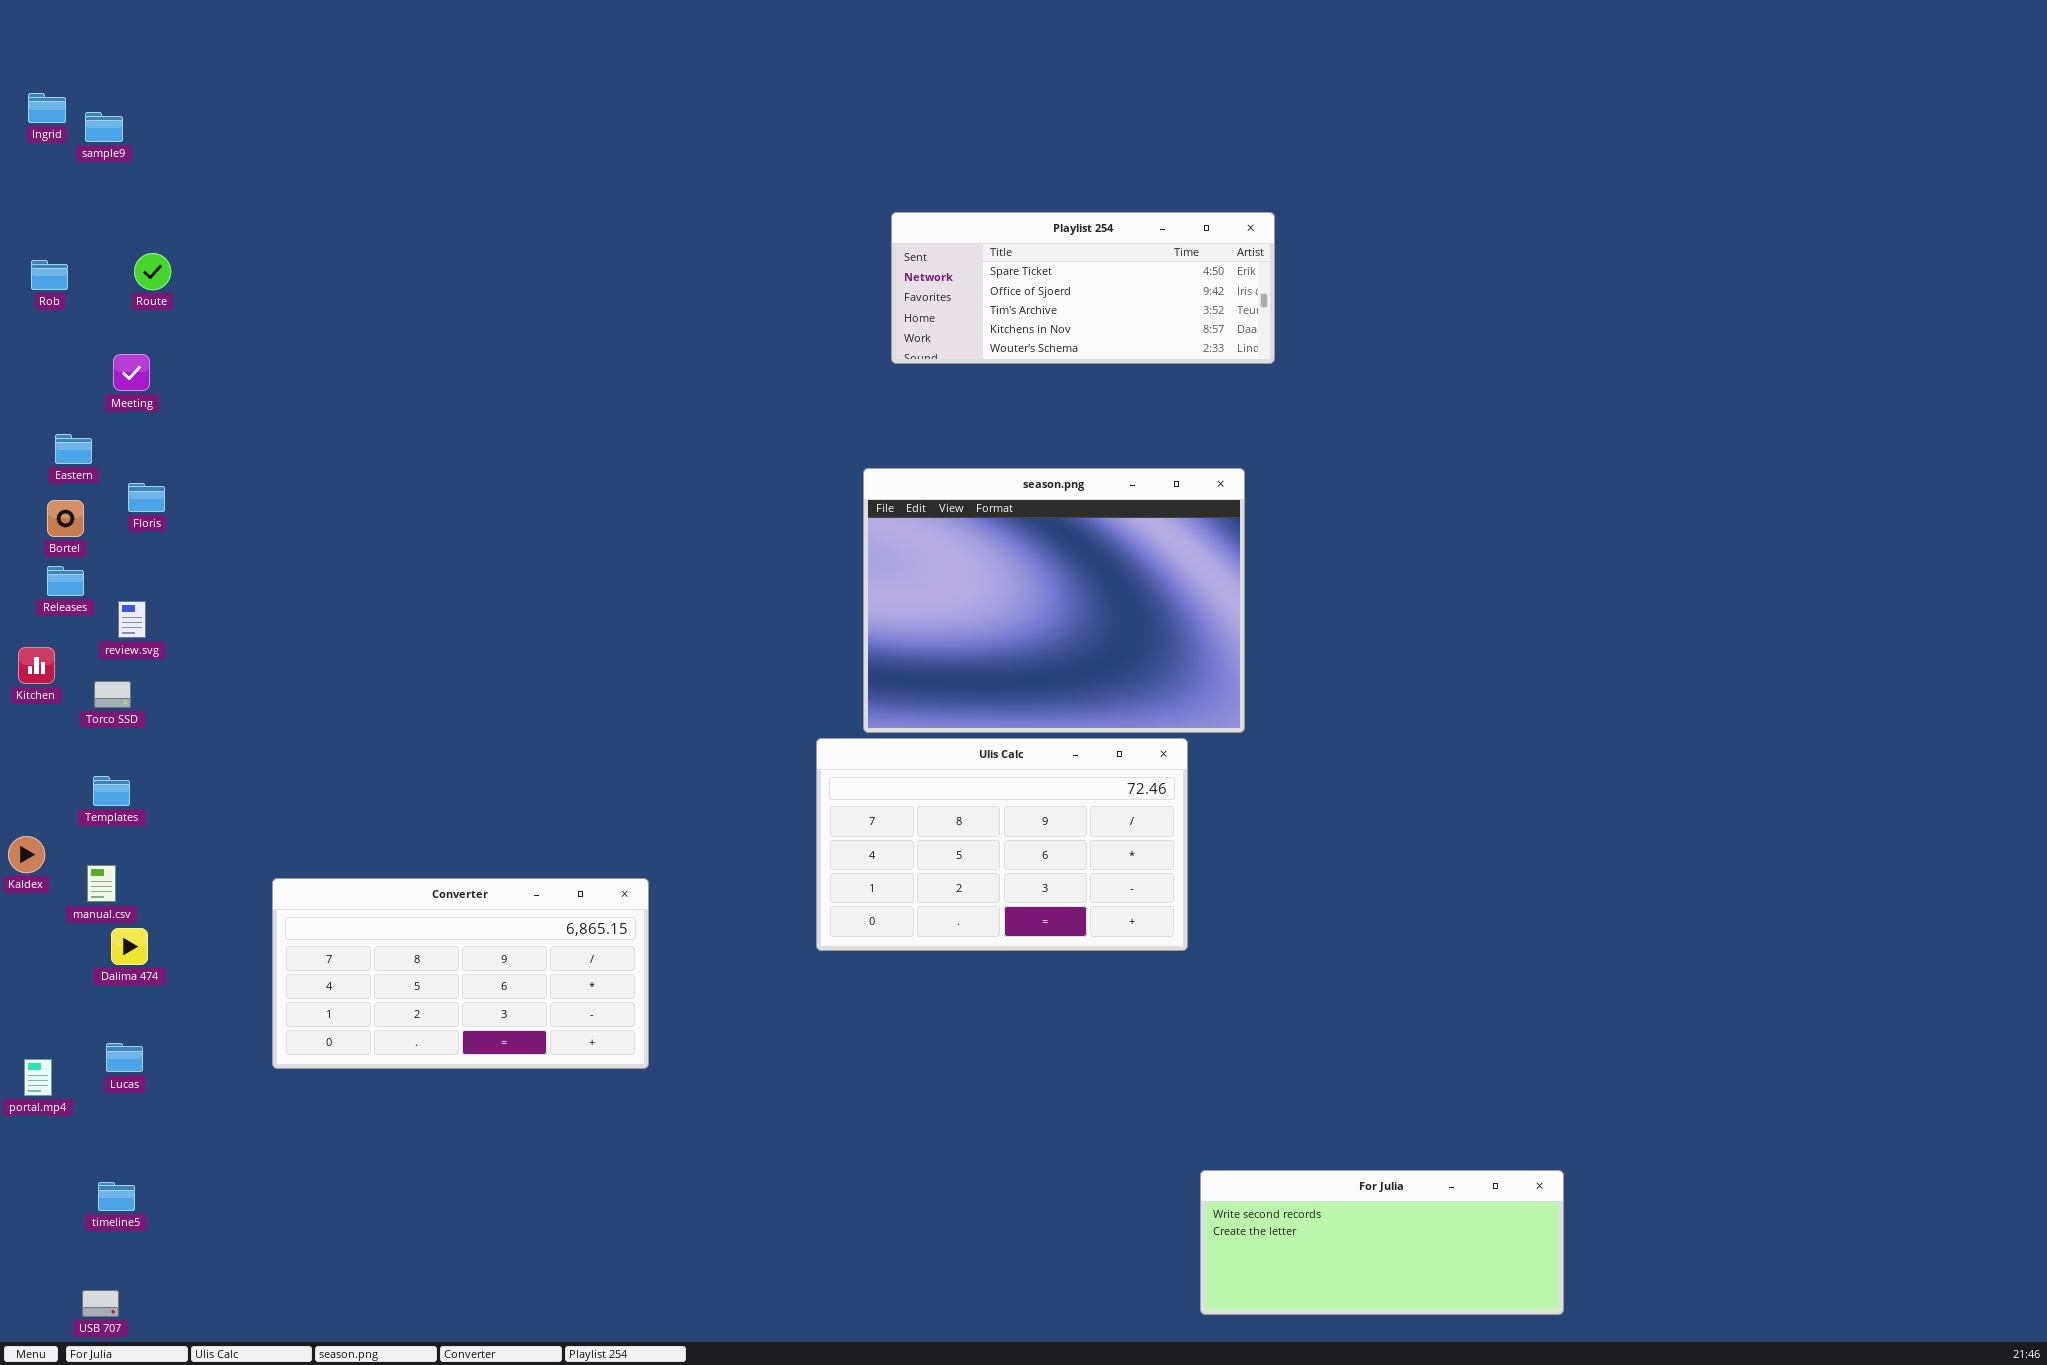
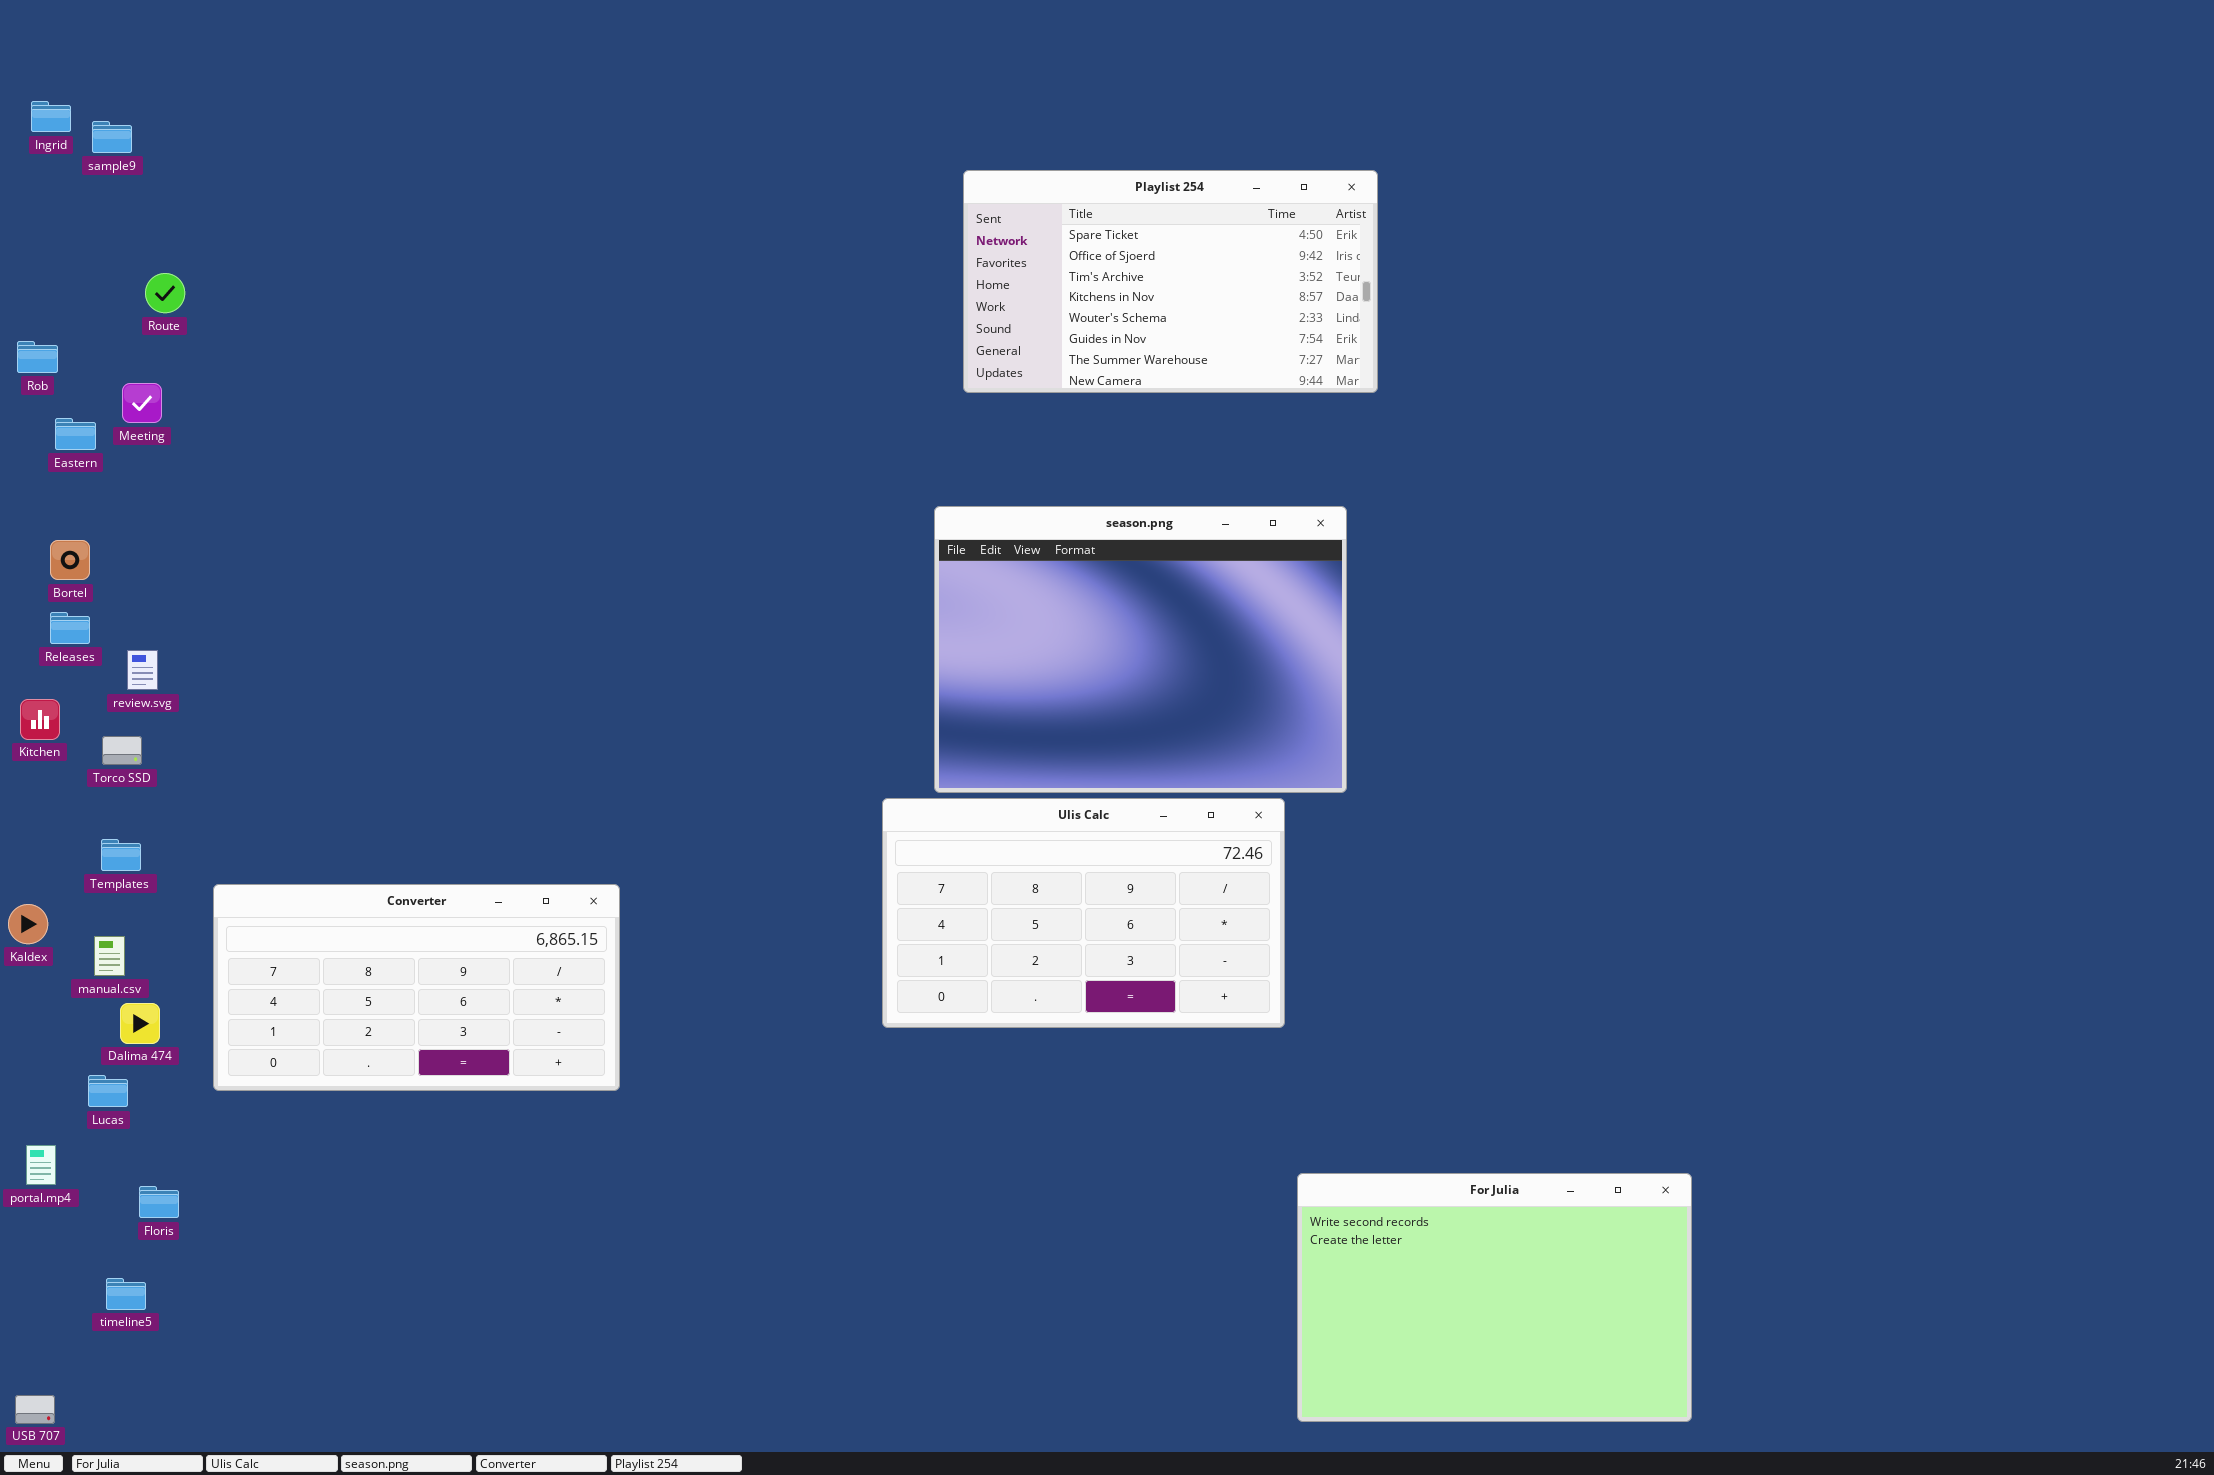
Playlist 254: [891,212,1275,364] -> [963,170,1378,393], resized
Rob: [31,260,68,290] -> [17,341,58,373], moved
Eastern: [55,434,92,464] -> [55,418,96,450], moved
Floris: [128,483,165,512] -> [139,1186,179,1218], moved
Converter: [272,878,649,1069] -> [213,884,620,1091], moved
Lucas: [106,1043,143,1072] -> [88,1075,128,1107], moved
For Julia: [1200,1170,1564,1315] -> [1297,1173,1692,1422], resized
USB 707: [82,1290,119,1317] -> [15,1395,55,1424], moved

